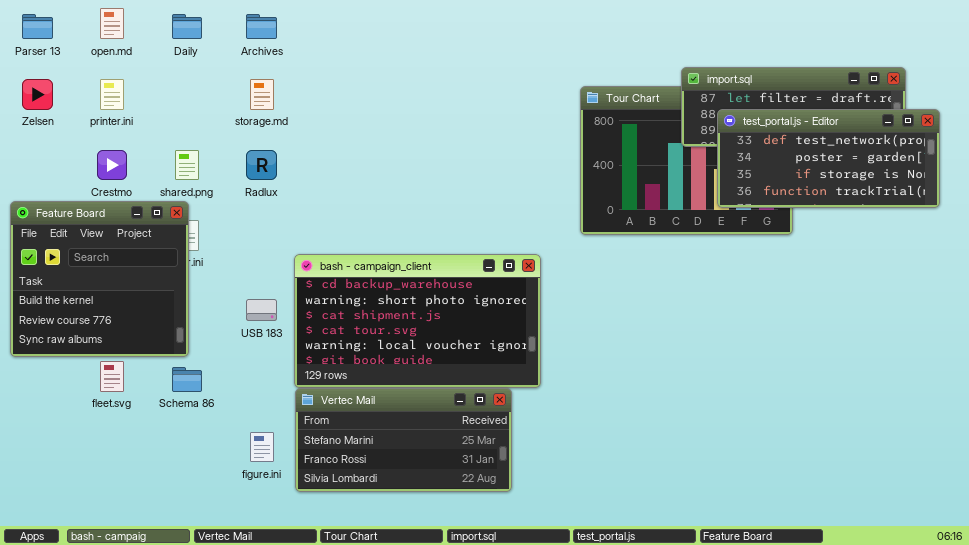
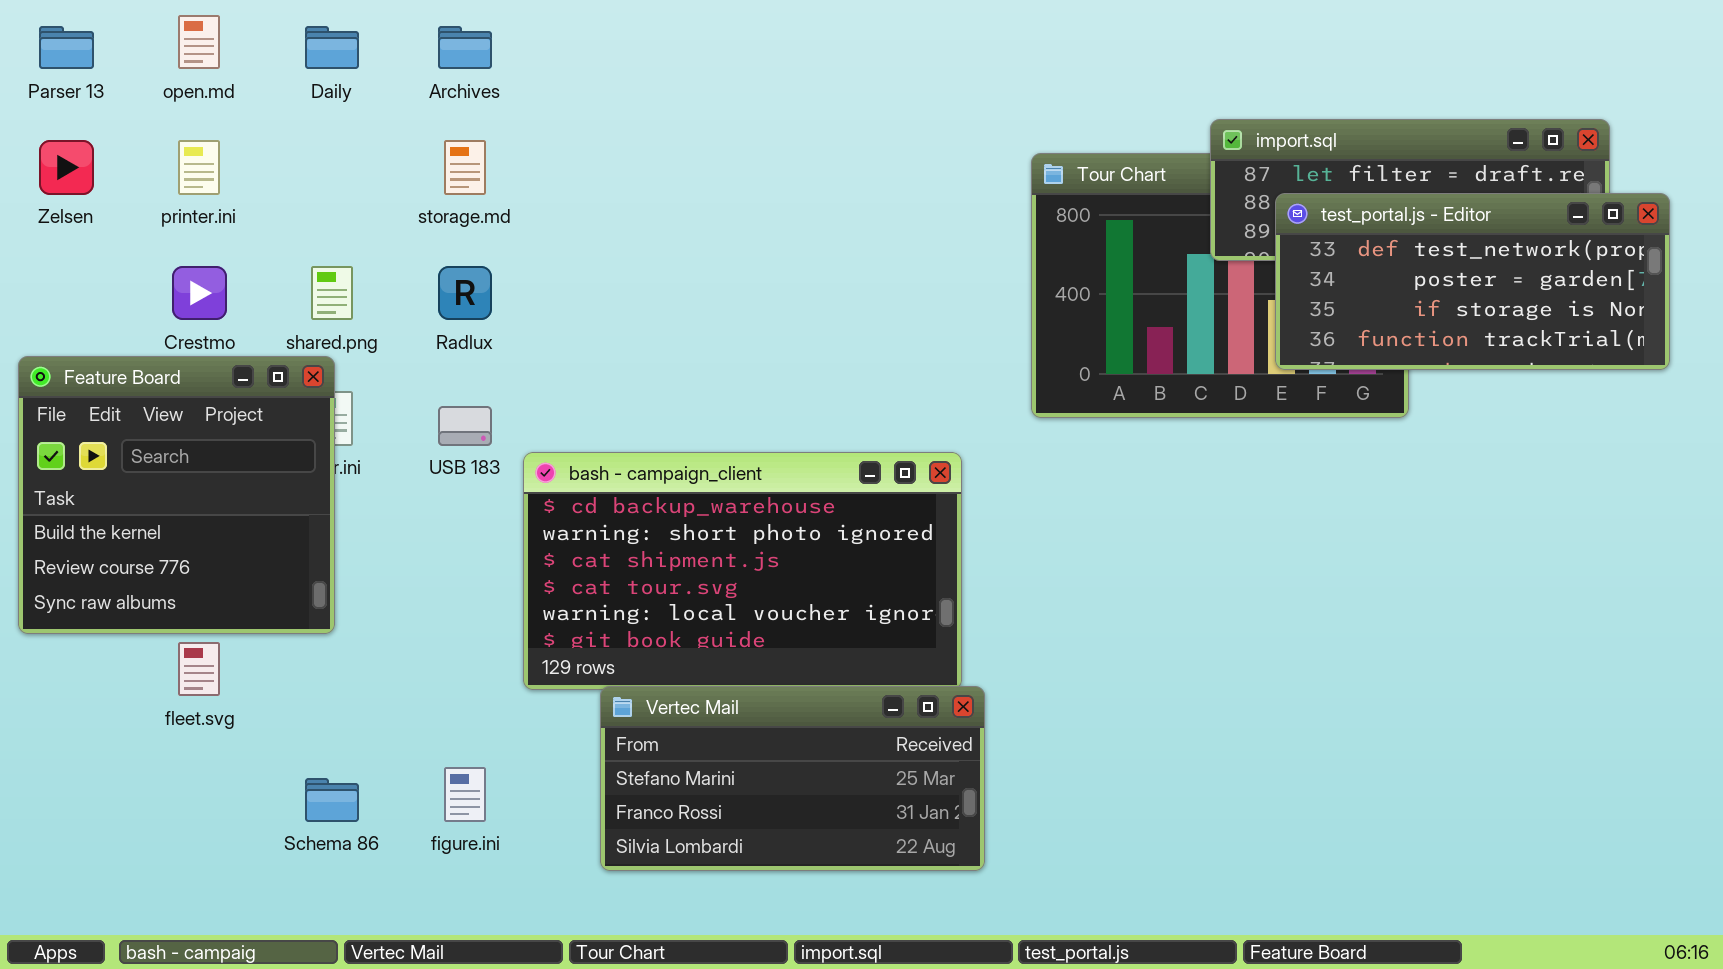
USB 183: [246,299,277,321] -> [438,406,492,446], moved
Schema 86: [172,367,202,392] -> [305,778,359,822], moved
Vertec Mail: [295,388,512,492] -> [600,686,985,871], moved

